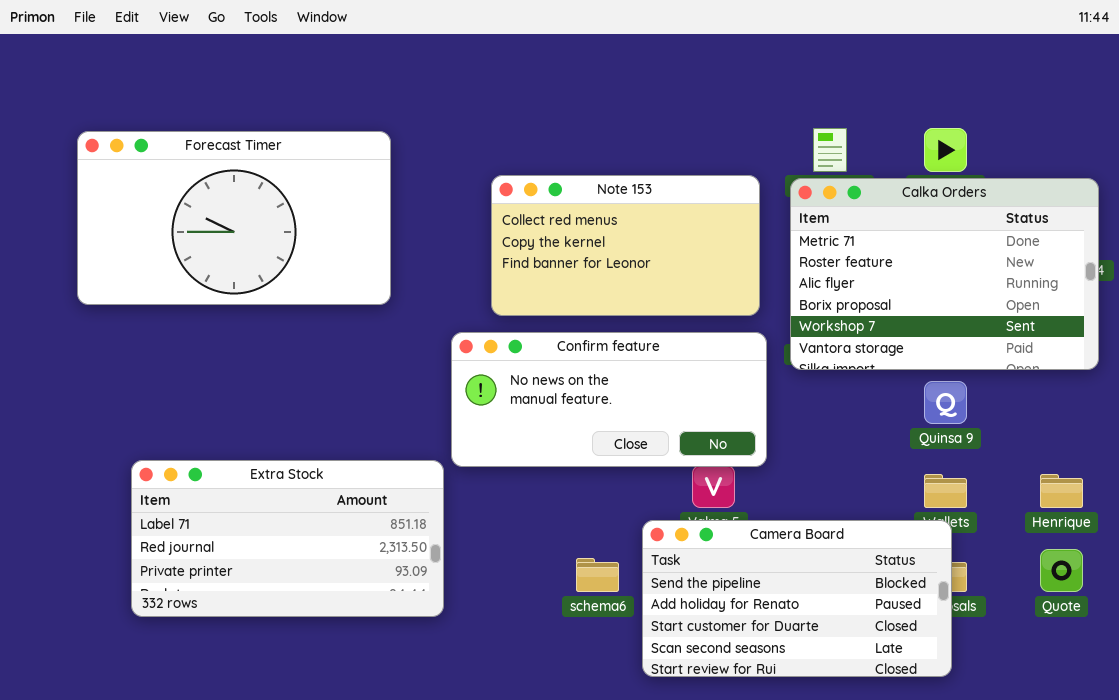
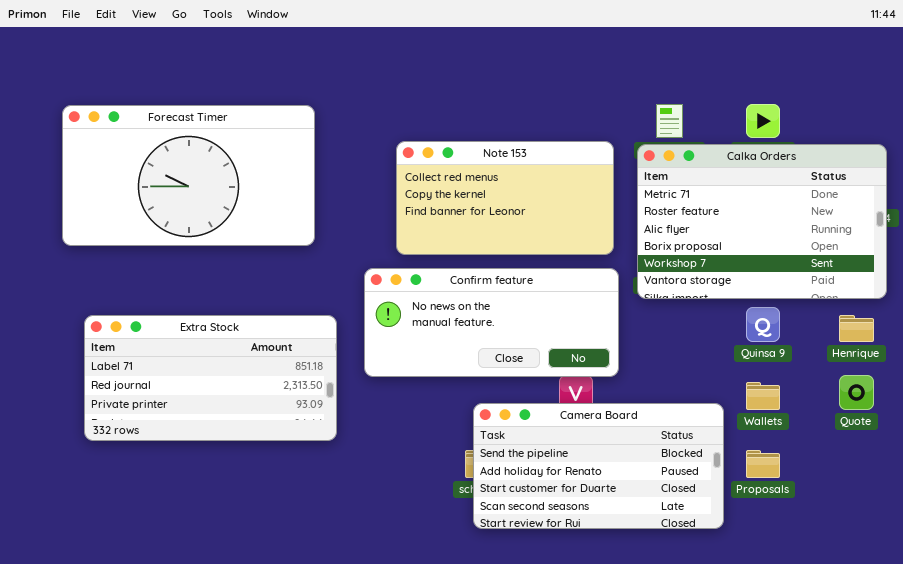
Extra Stock: [131,460,444,617] -> [84,315,337,441], moved
Henrique: [1040,474,1083,508] -> [839,315,874,342], moved
Camera Board: [642,520,952,677] -> [473,403,724,529], moved
Quote: [1040,549,1083,592] -> [839,375,874,410], moved

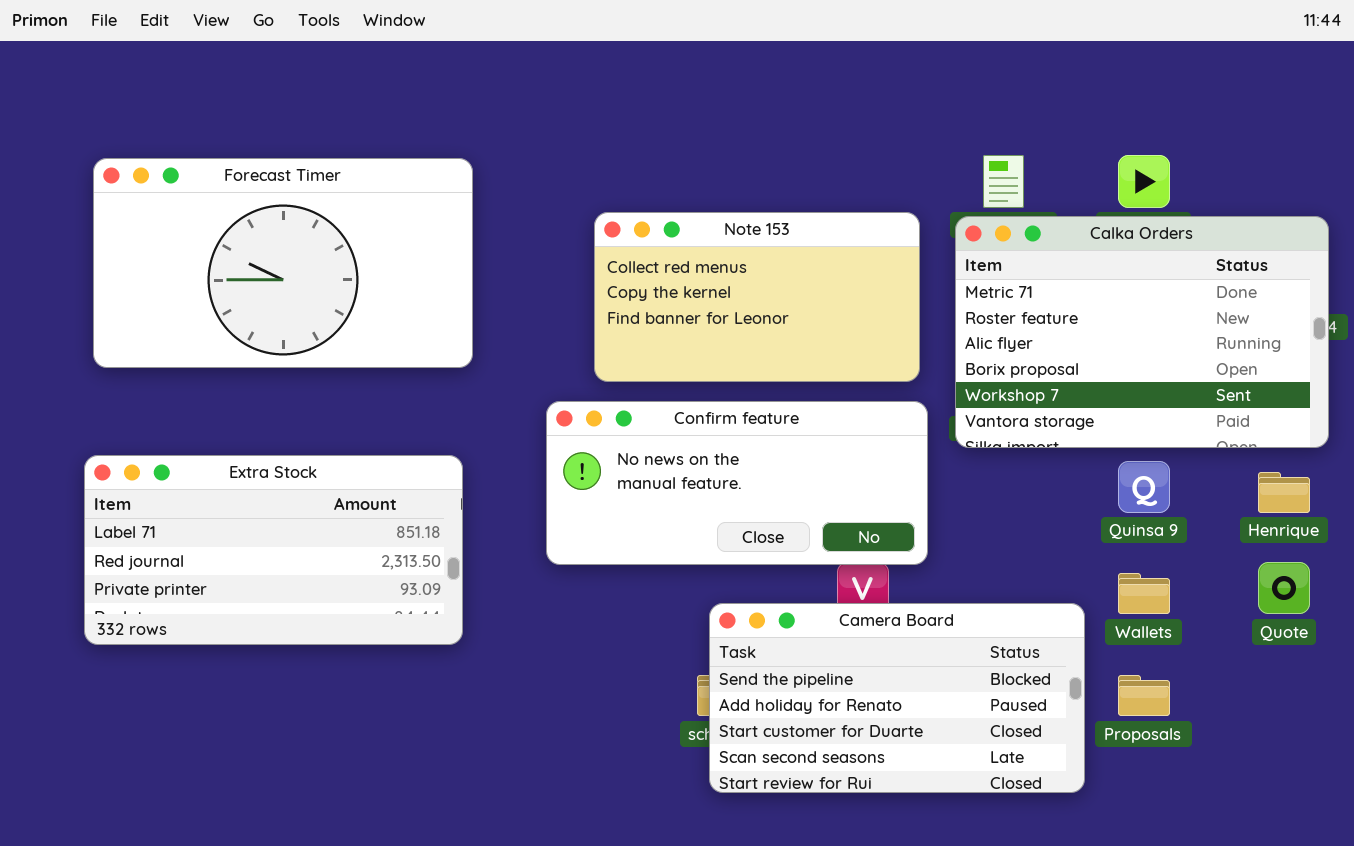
Extra Stock: [84,315,337,441] -> [84,455,463,645], moved

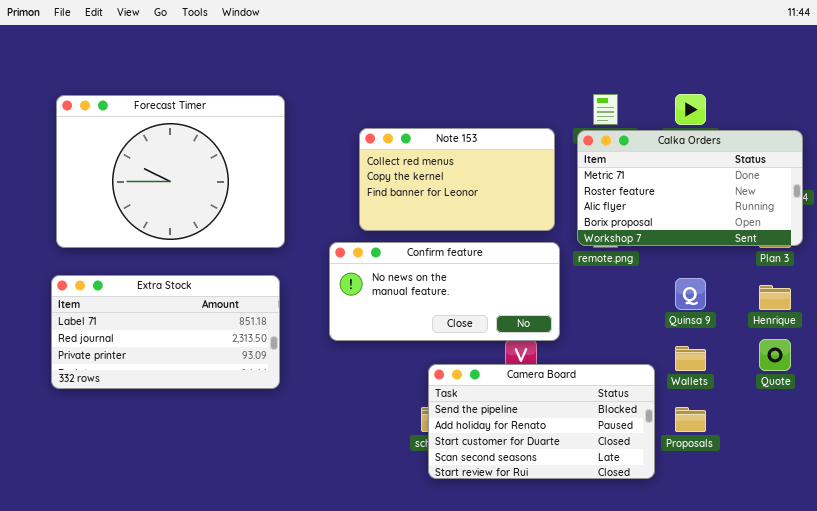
Forecast Timer: [93,158,473,368] -> [56,95,285,248], resized
Calka Orders: [955,216,1329,448] -> [577,130,803,246], resized

